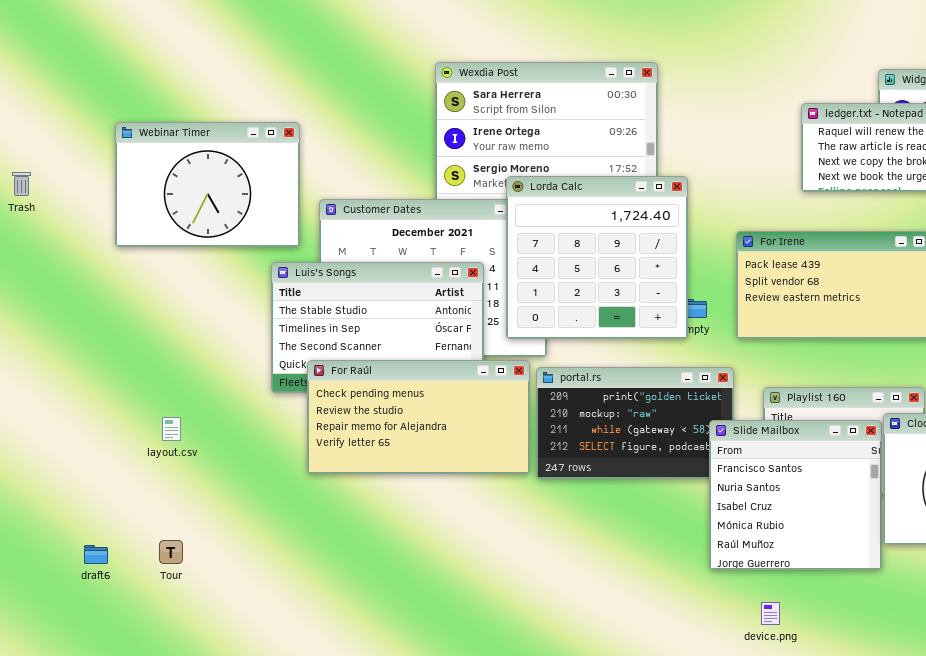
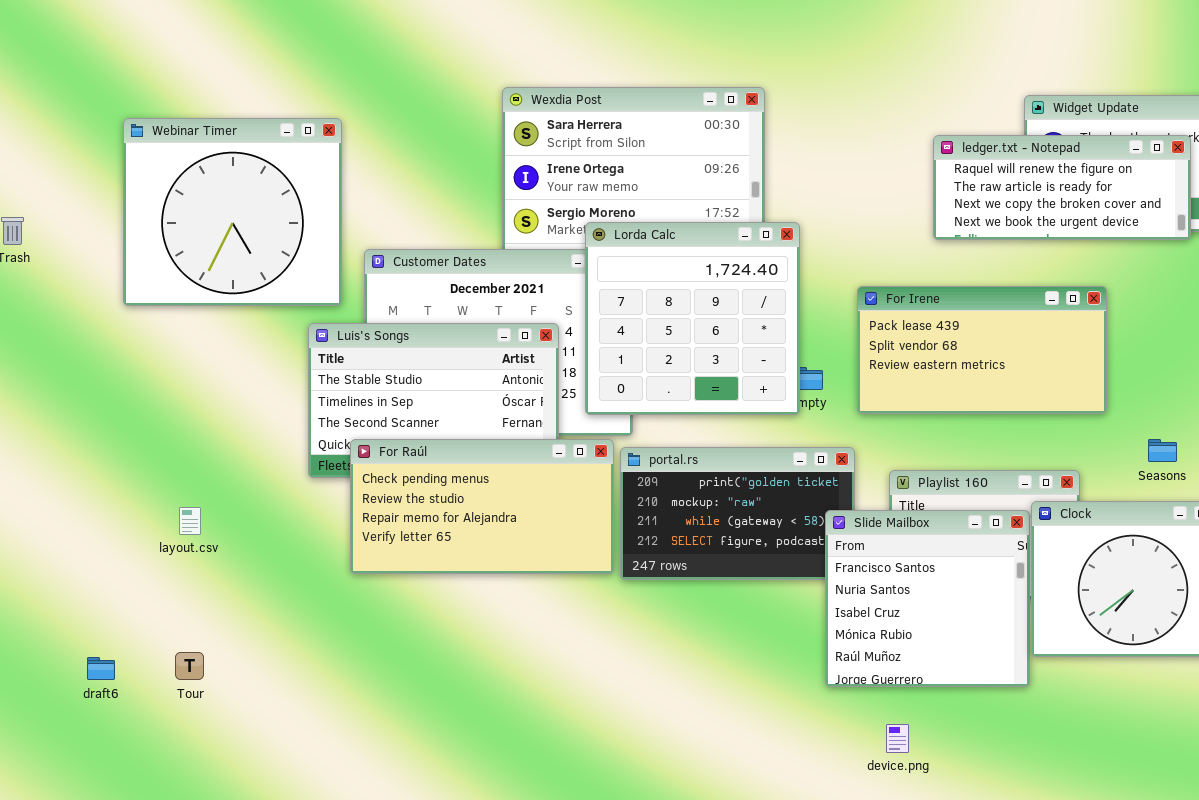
Webinar Timer: [115,122,300,247] -> [123,118,342,306], resized

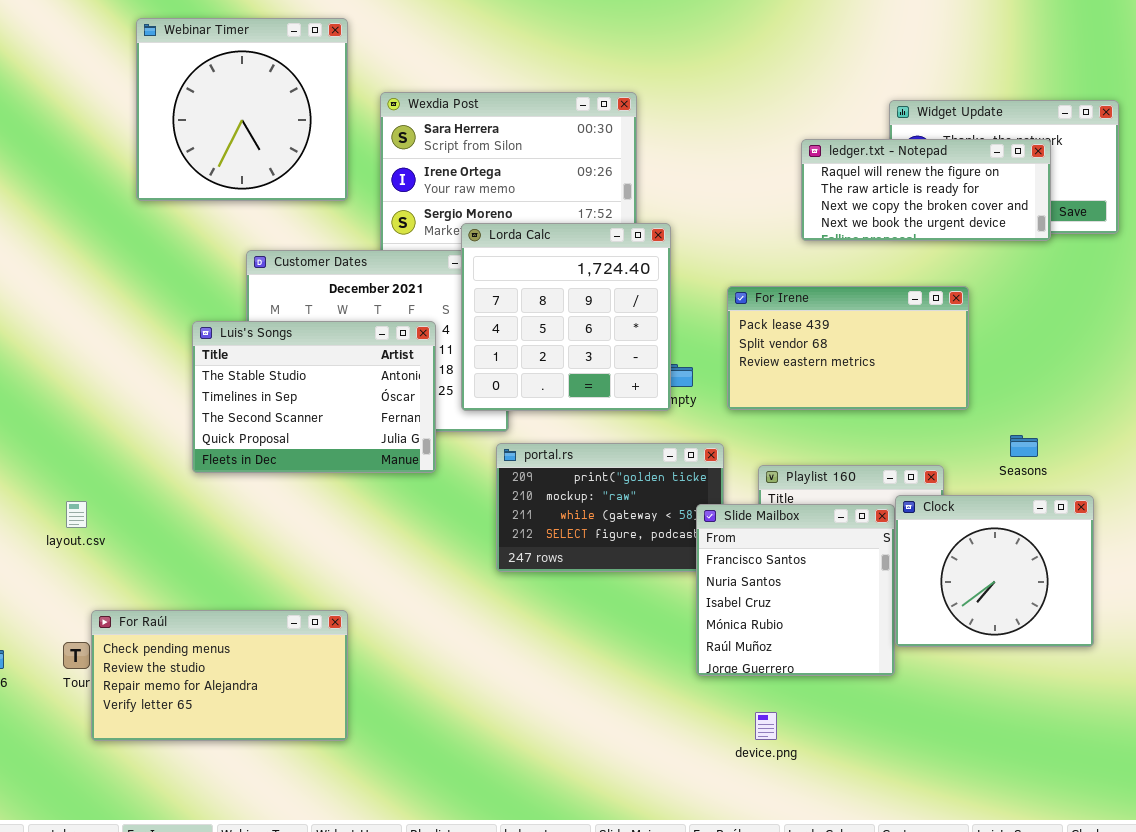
Webinar Timer: [123,118,342,306] -> [136,18,348,201], moved
For Raúl: [350,439,614,574] -> [91,610,348,741], moved

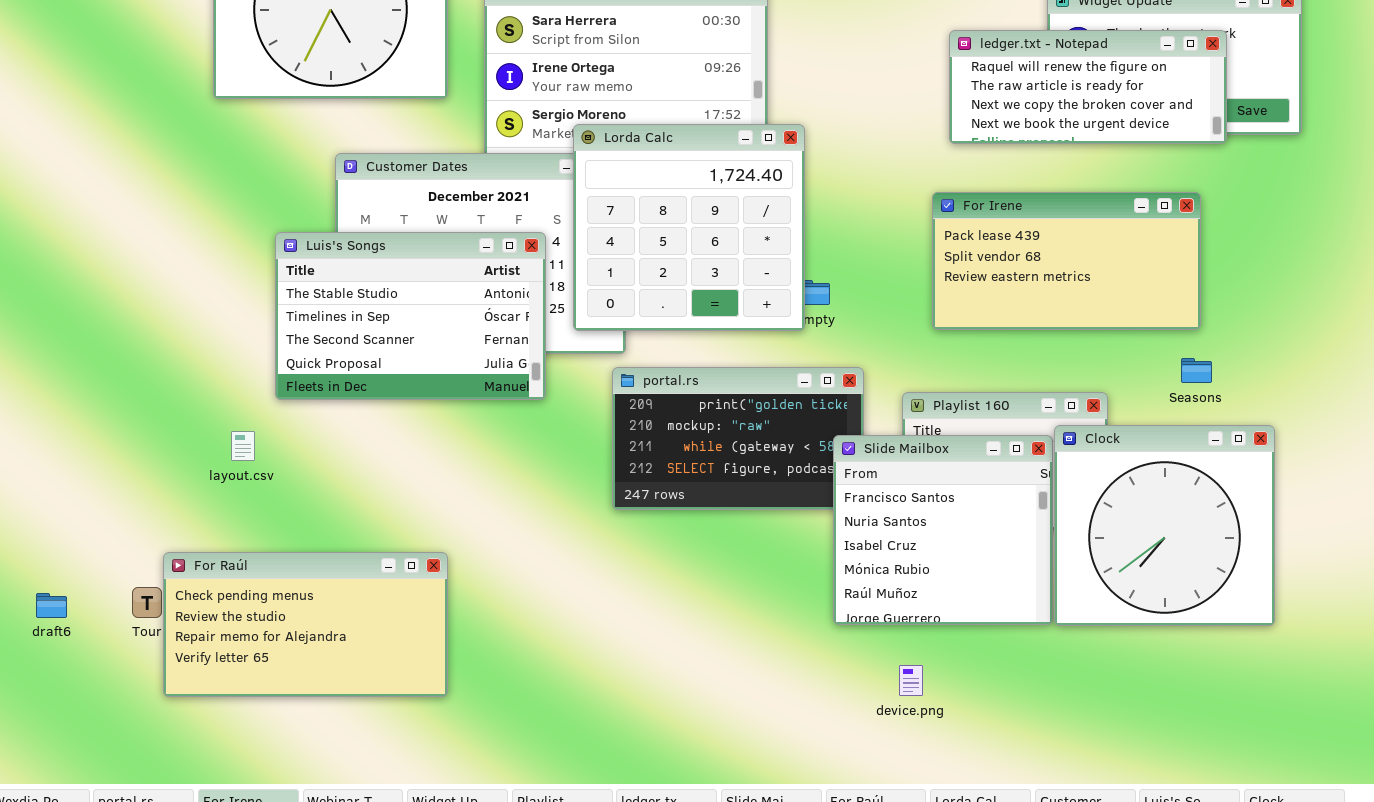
For Irene: [727,286,969,410] -> [932,192,1201,330], moved
Clock: [895,495,1094,647] -> [1054,425,1275,626], resized
layout.csv: [66,501,87,528] -> [231,431,255,461], moved

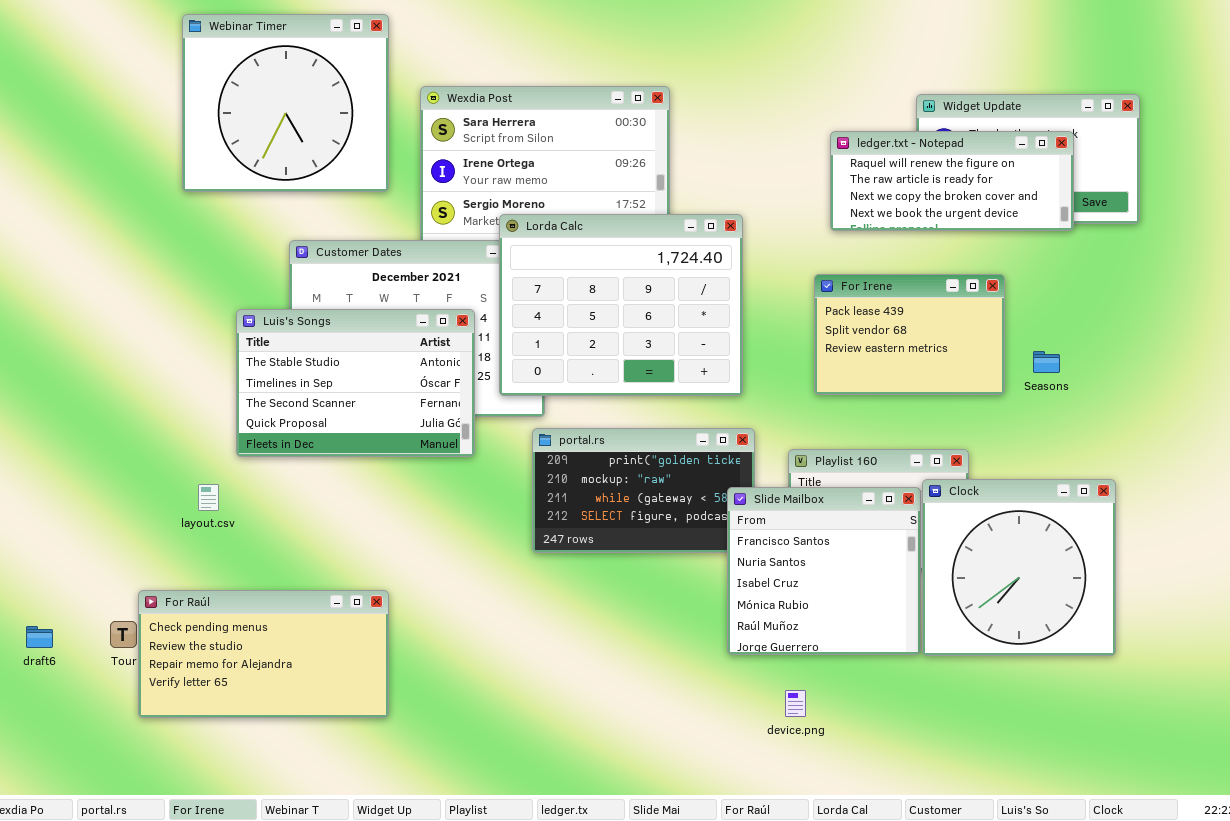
Lorda Calc: [573,124,805,331] -> [499,214,743,396], resized
For Irene: [932,192,1201,330] -> [814,274,1005,395], resized
Seasons: [1181,358,1212,383] -> [1033,351,1060,373], moved

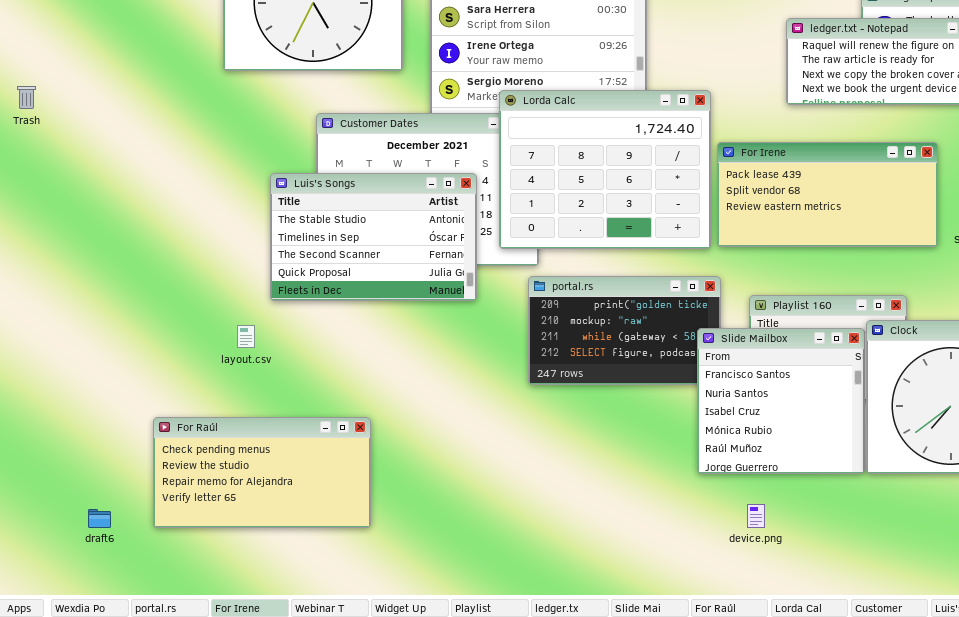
For Irene: [814,274,1005,395] -> [717,142,938,247], resized
For Raúl: [138,590,389,718] -> [153,417,371,528], moved
draft6: [26,626,53,648] -> [88,509,111,528], moved

